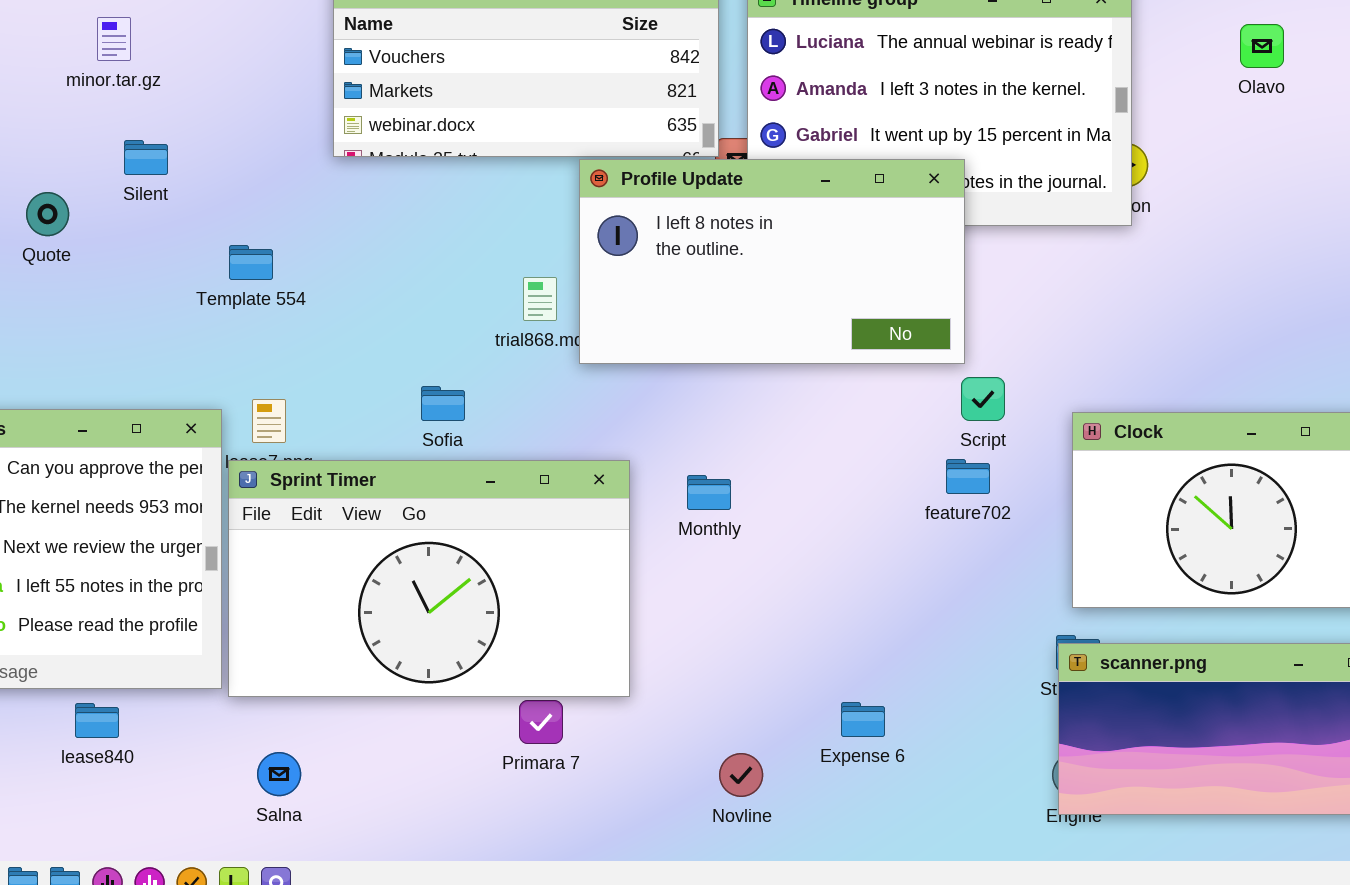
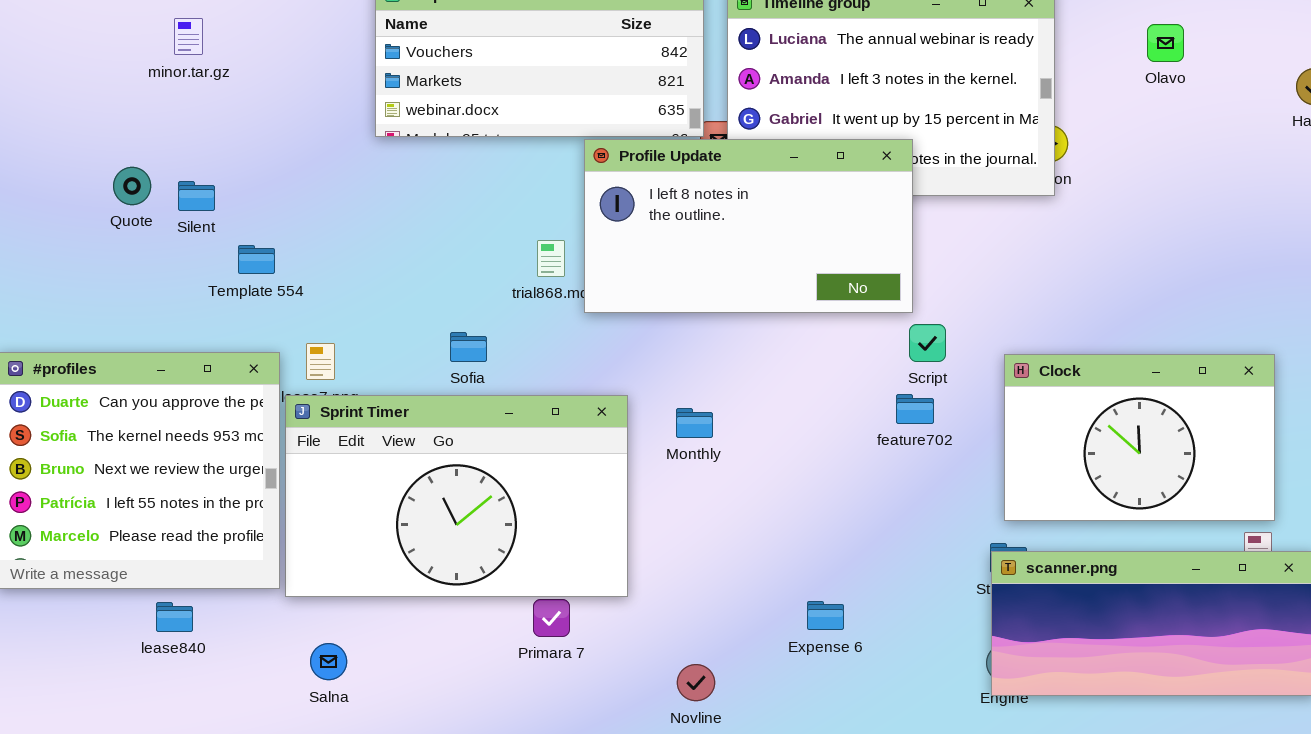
Silent: [124,140,168,175] -> [178,181,215,211], moved
Template 554: [229,245,273,280] -> [238,245,275,274], moved
Novline: [719,753,763,797] -> [677,664,715,701], moved

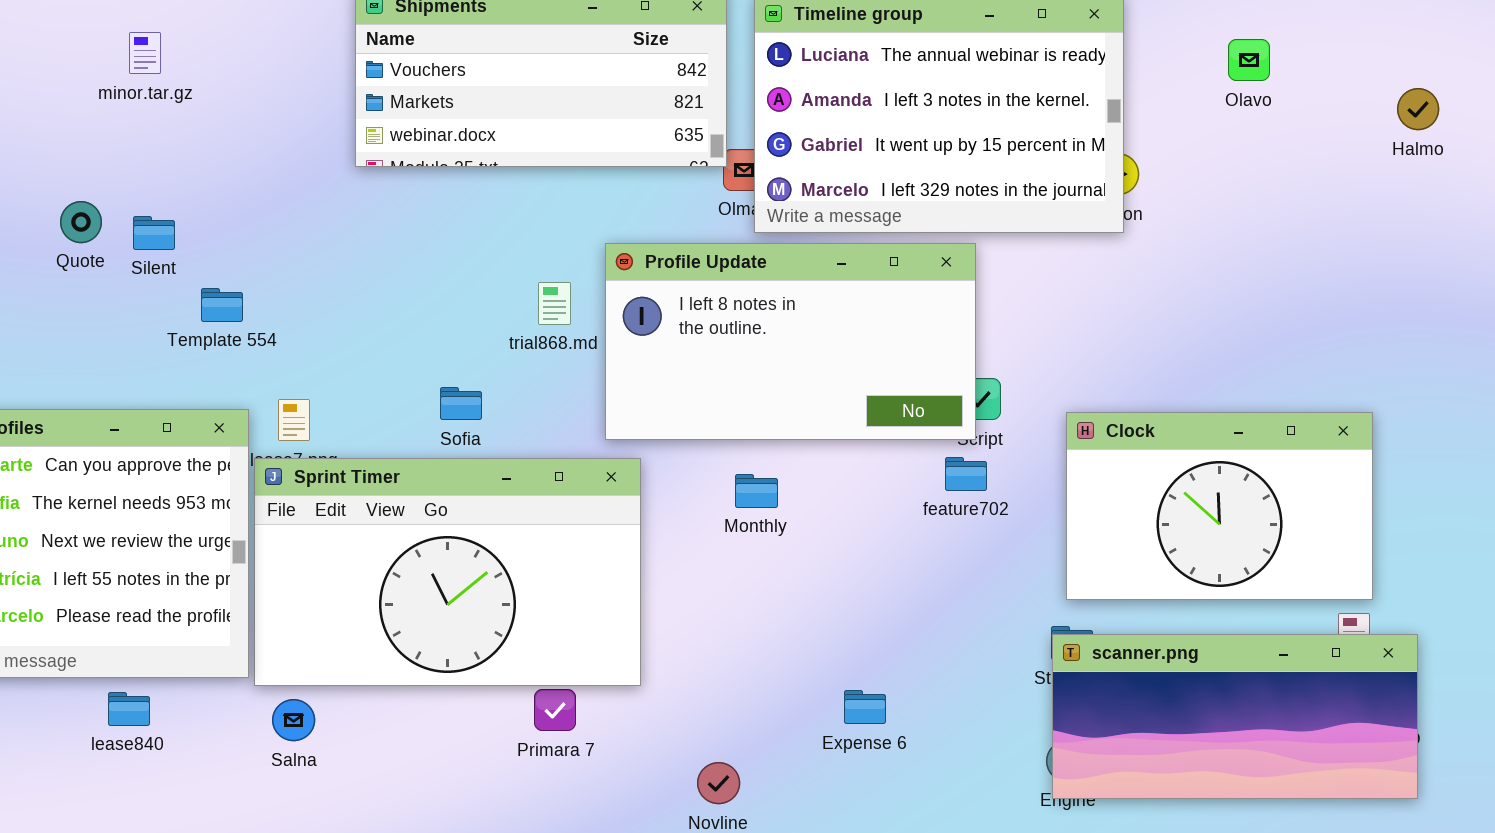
Profile Update: [584,139,913,313] -> [605,243,976,440], moved
Monthly: [676,408,713,438] -> [735,474,778,508], moved
Salna: [310,643,347,680] -> [272,699,315,741], moved

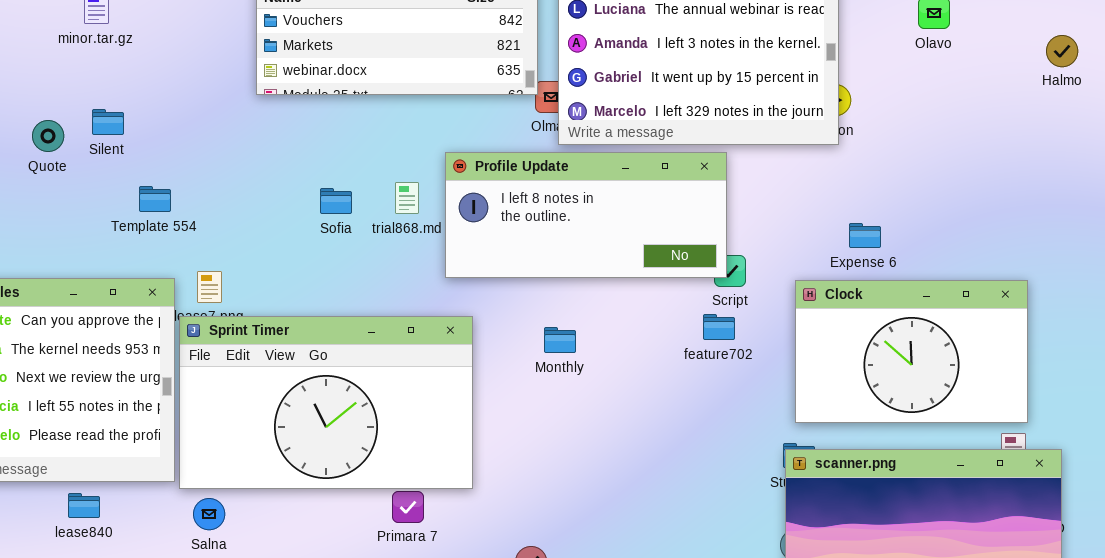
Silent: [133,216,175,250] -> [92,109,124,135], moved
Profile Update: [605,243,976,440] -> [445,152,727,278], resized
Sofia: [440,387,482,420] -> [320,188,352,214], moved
Expense 6: [844,690,886,724] -> [849,223,881,248], moved

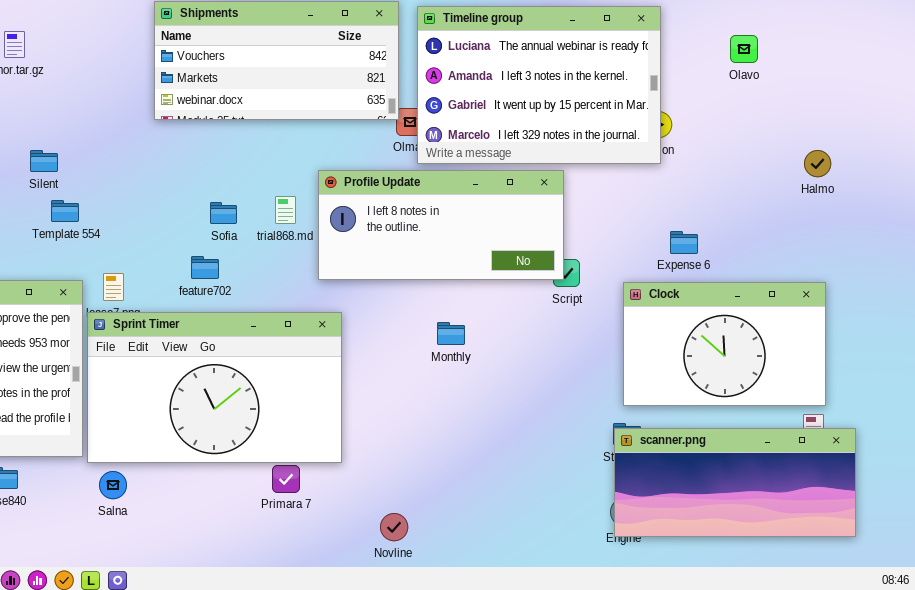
Halmo: [1046,35,1078,67] -> [804,150,831,177], moved
Silent: [92,109,124,135] -> [30,150,58,172], moved
feature702: [703,314,735,340] -> [191,256,219,279], moved
Monthly: [544,327,576,353] -> [437,322,465,345], moved

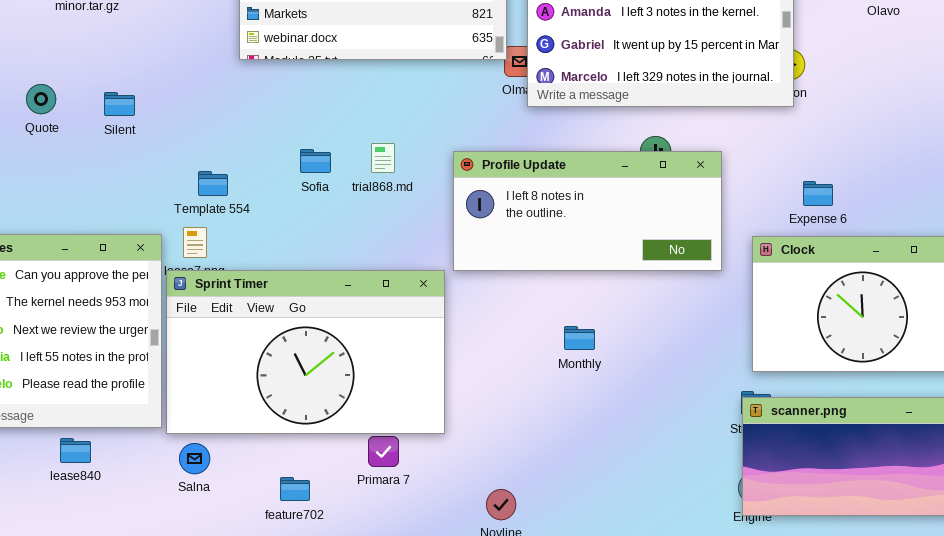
Profile Update: [318,170,564,280] -> [453,151,722,271], moved
Template 554: [51,200,79,222] -> [198,171,228,196], moved
feature702: [191,256,219,279] -> [280,477,310,501], moved
Monthly: [437,322,465,345] -> [564,326,595,350], moved

